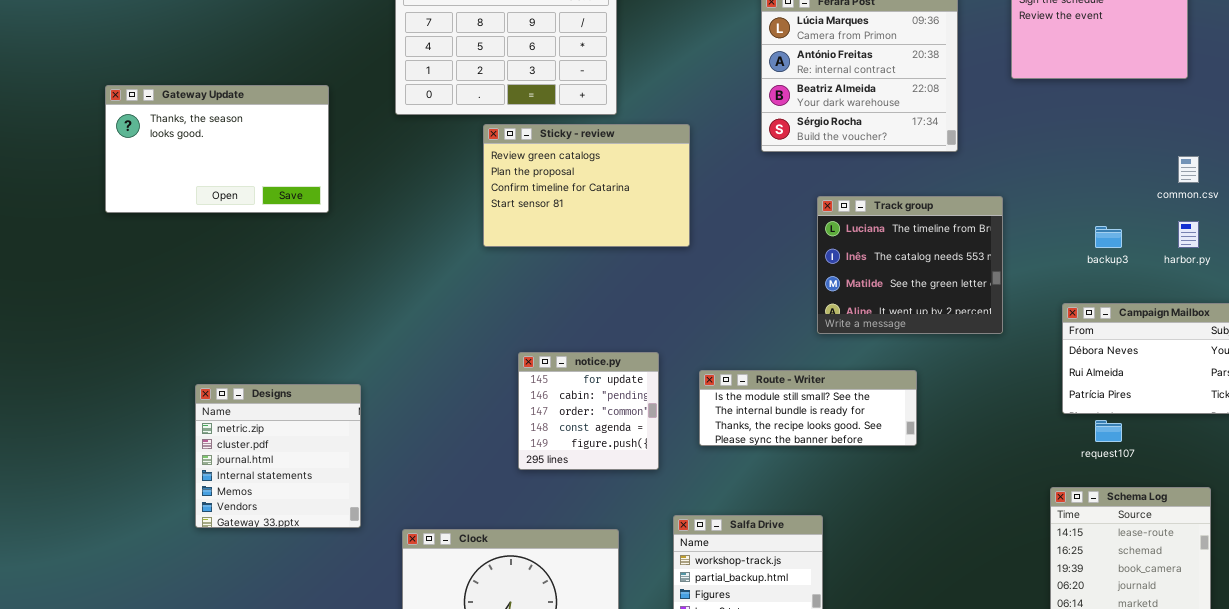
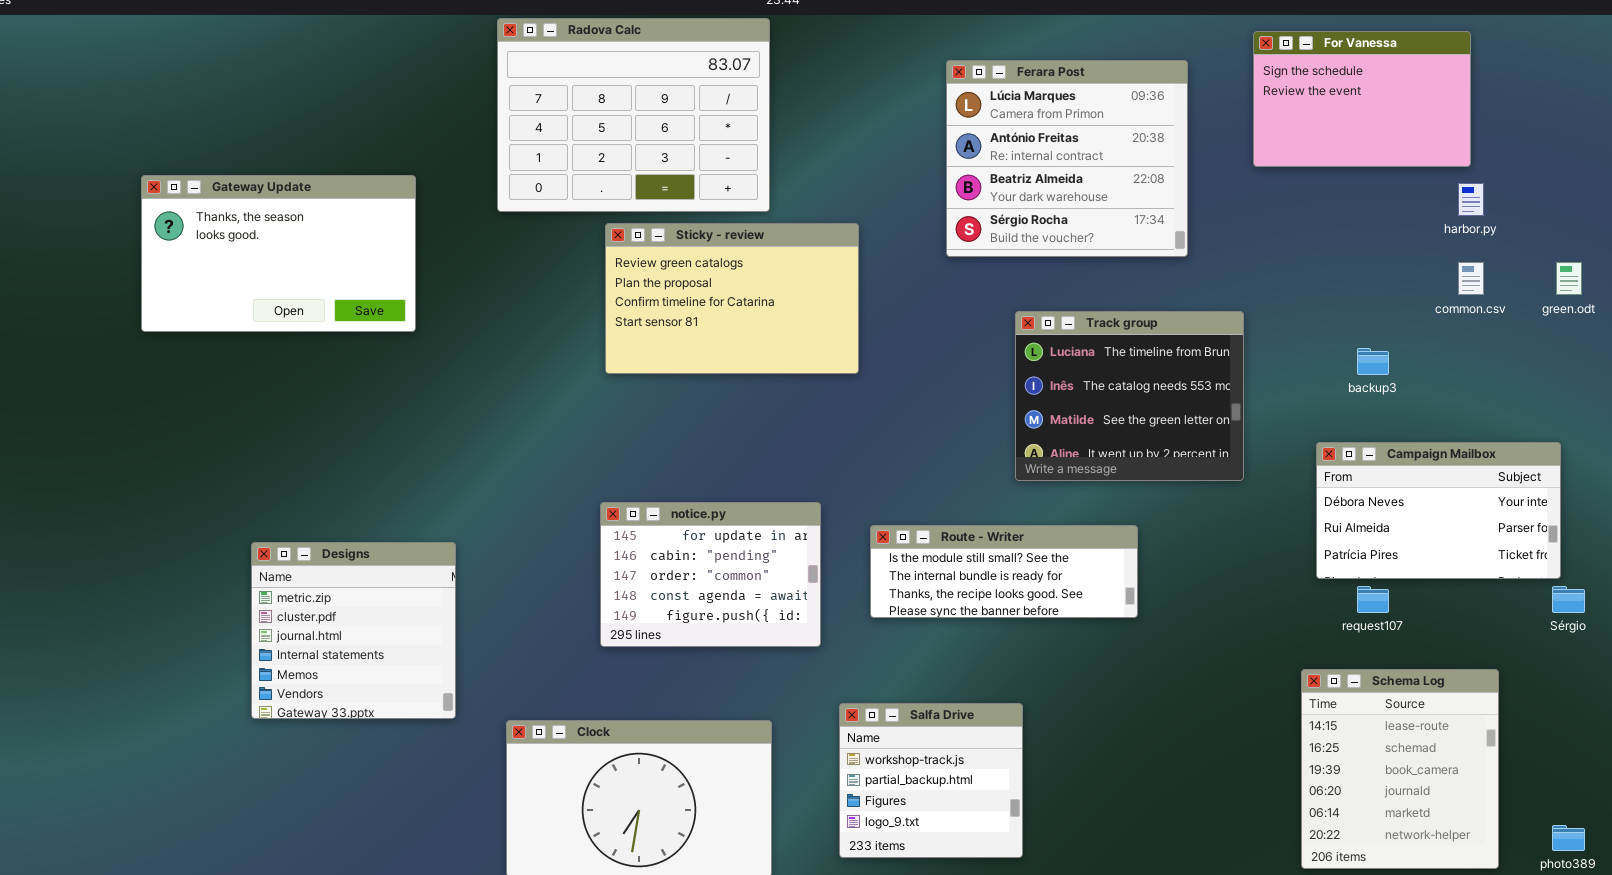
harbor.py: [1178,221,1199,248] -> [1458,183,1484,216], moved
notice.py: [518,352,659,470] -> [600,502,821,647], resized

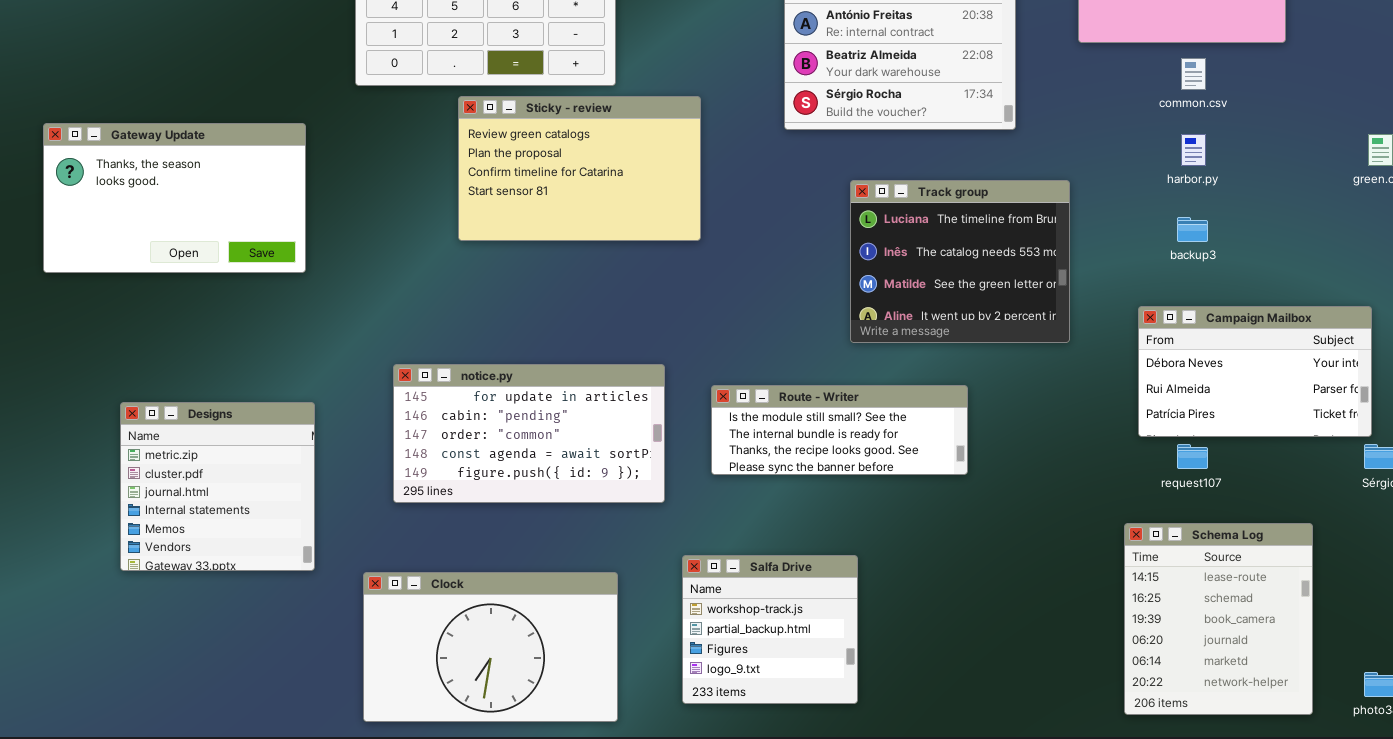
Gateway Update: [141,175,416,332] -> [43,123,306,273], moved
harbor.py: [1458,183,1484,216] -> [1181,134,1206,166], moved
common.csv: [1458,262,1484,295] -> [1181,58,1206,90], moved
notice.py: [600,502,821,647] -> [393,364,665,503], resized

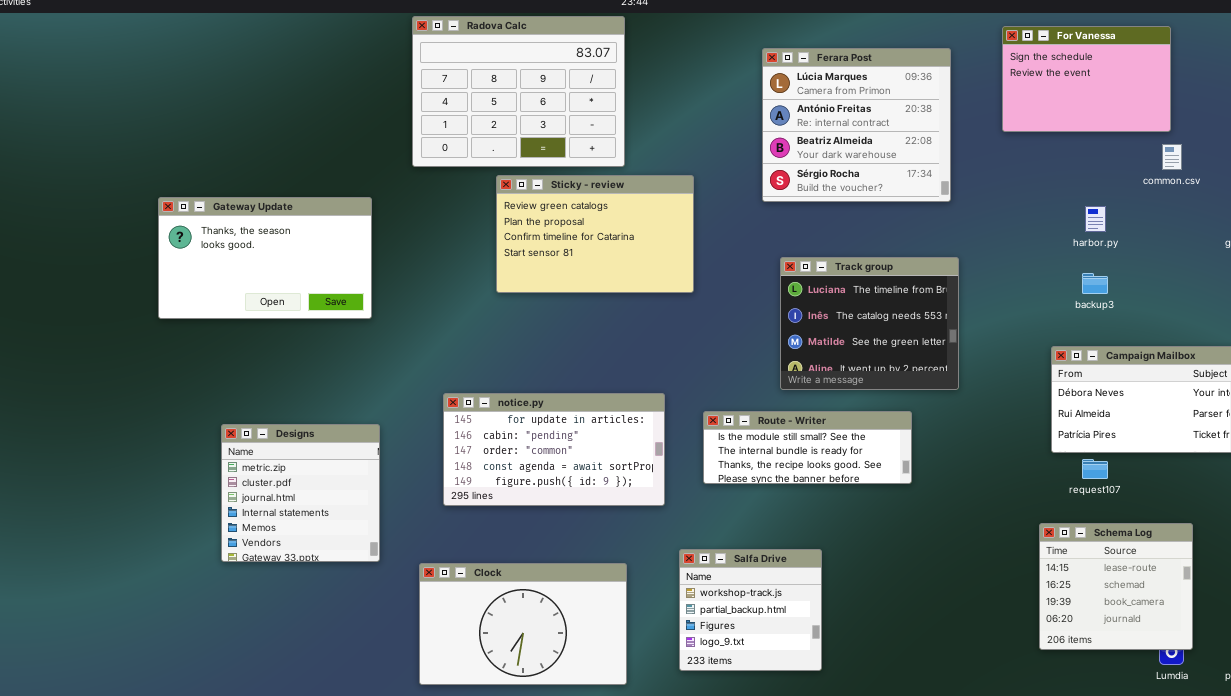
common.csv: [1181,58,1206,90] -> [1162,144,1182,170], moved
Track group: [850,180,1070,343] -> [780,257,959,390], moved
Schema Log: [1124,523,1313,715] -> [1039,523,1193,650], resized

